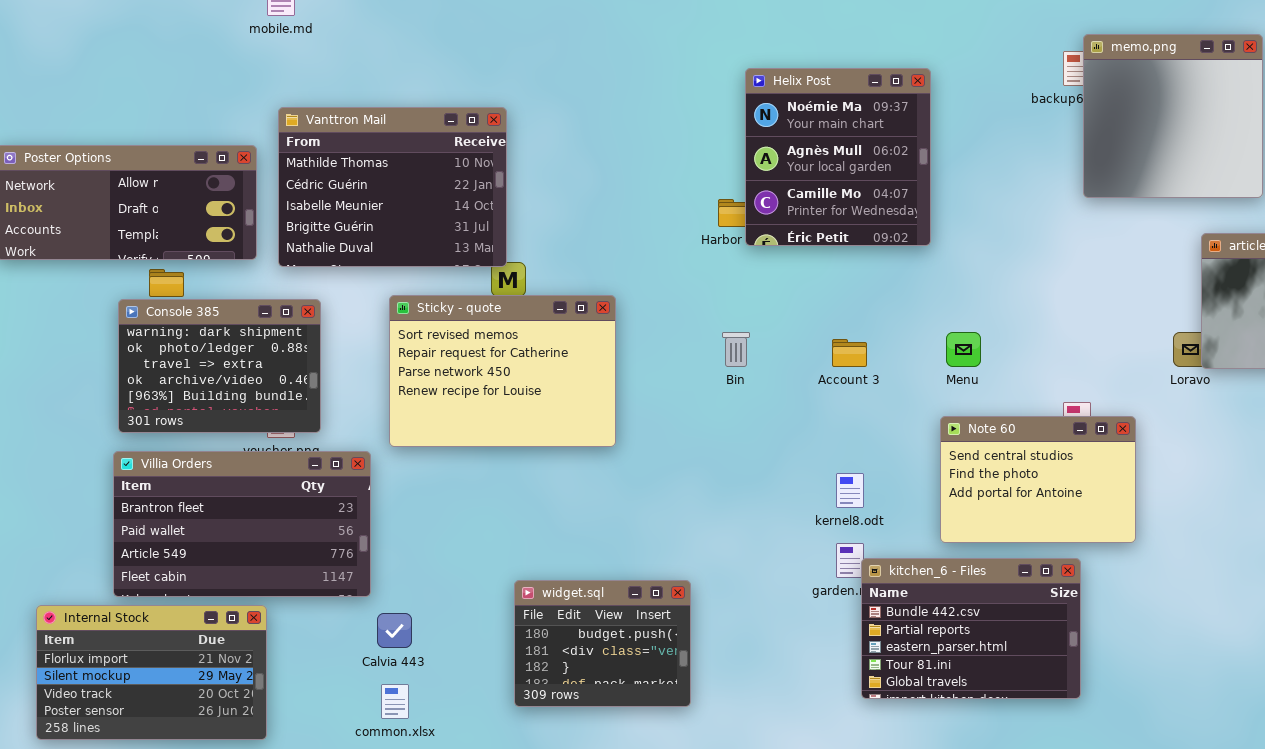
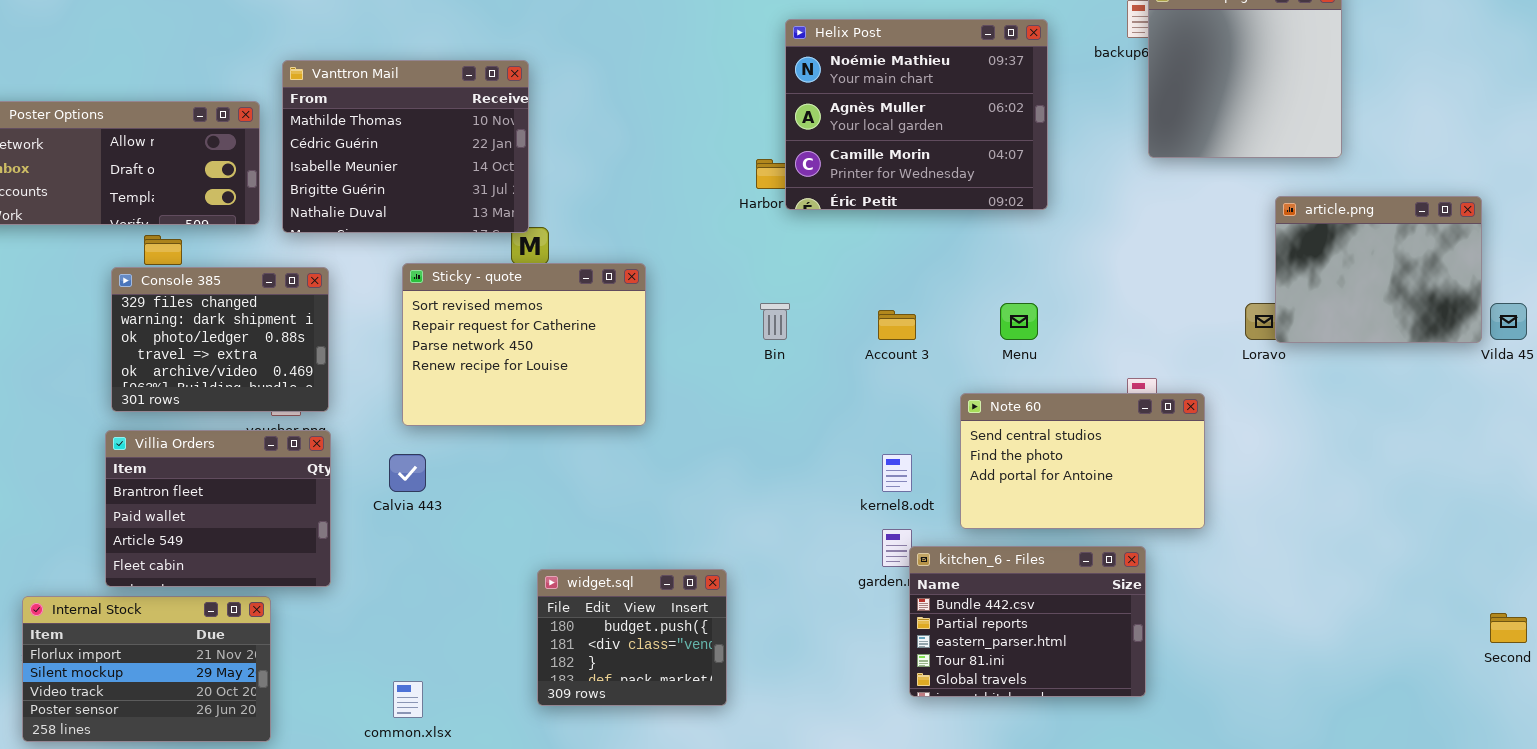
Helix Post: [745,68,931,246] -> [785,19,1048,210], resized
Console 385: [118,299,321,433] -> [111,267,329,412], scrolled up 1 row
Note 60: [940,416,1136,543] -> [960,393,1205,529], resized
Villia Orders: [113,451,371,597] -> [105,430,331,587], resized
Calvia 443: [377,613,412,648] -> [389,454,426,492], moved

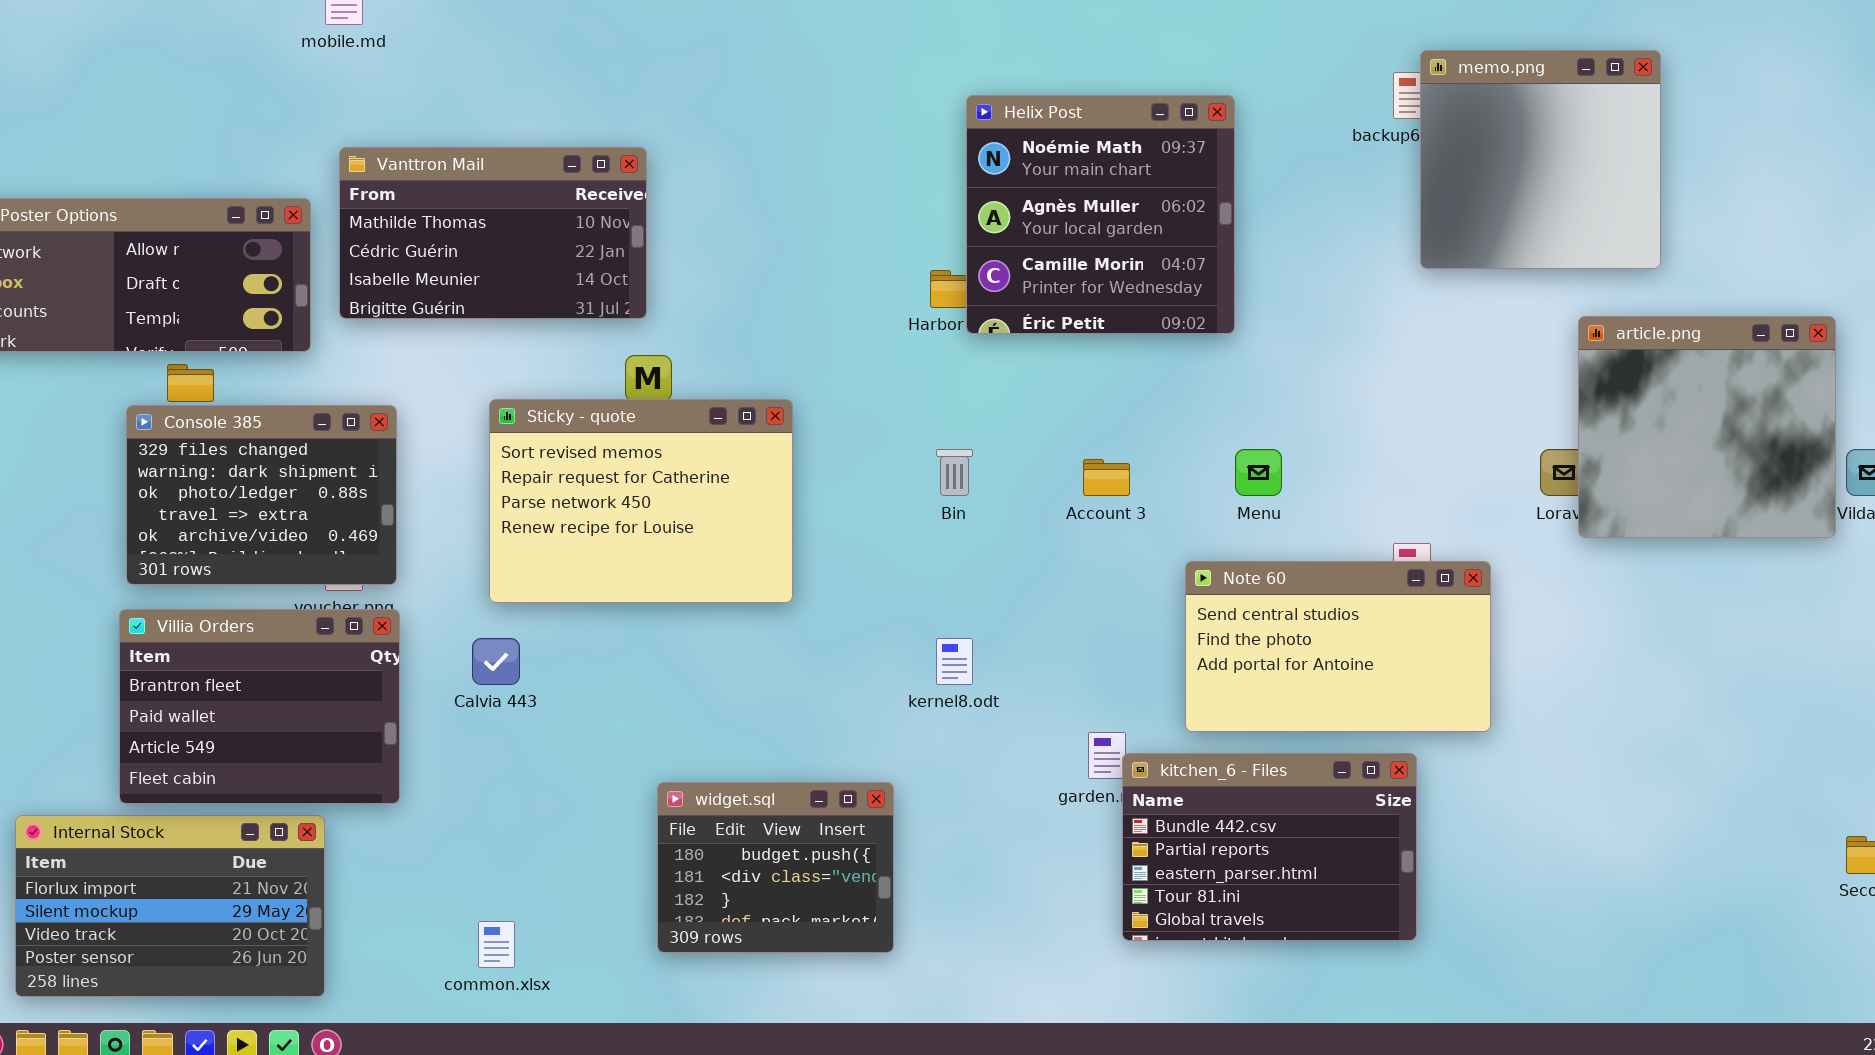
Helix Post: [785,19,1048,210] -> [966,95,1235,334], resized
Vanttron Mail: [282,60,529,233] -> [339,147,647,319], resized
article.png: [1275,196,1482,343] -> [1578,316,1836,538], resized
kernel8.odt: [882,454,912,492] -> [936,638,973,685], moved

